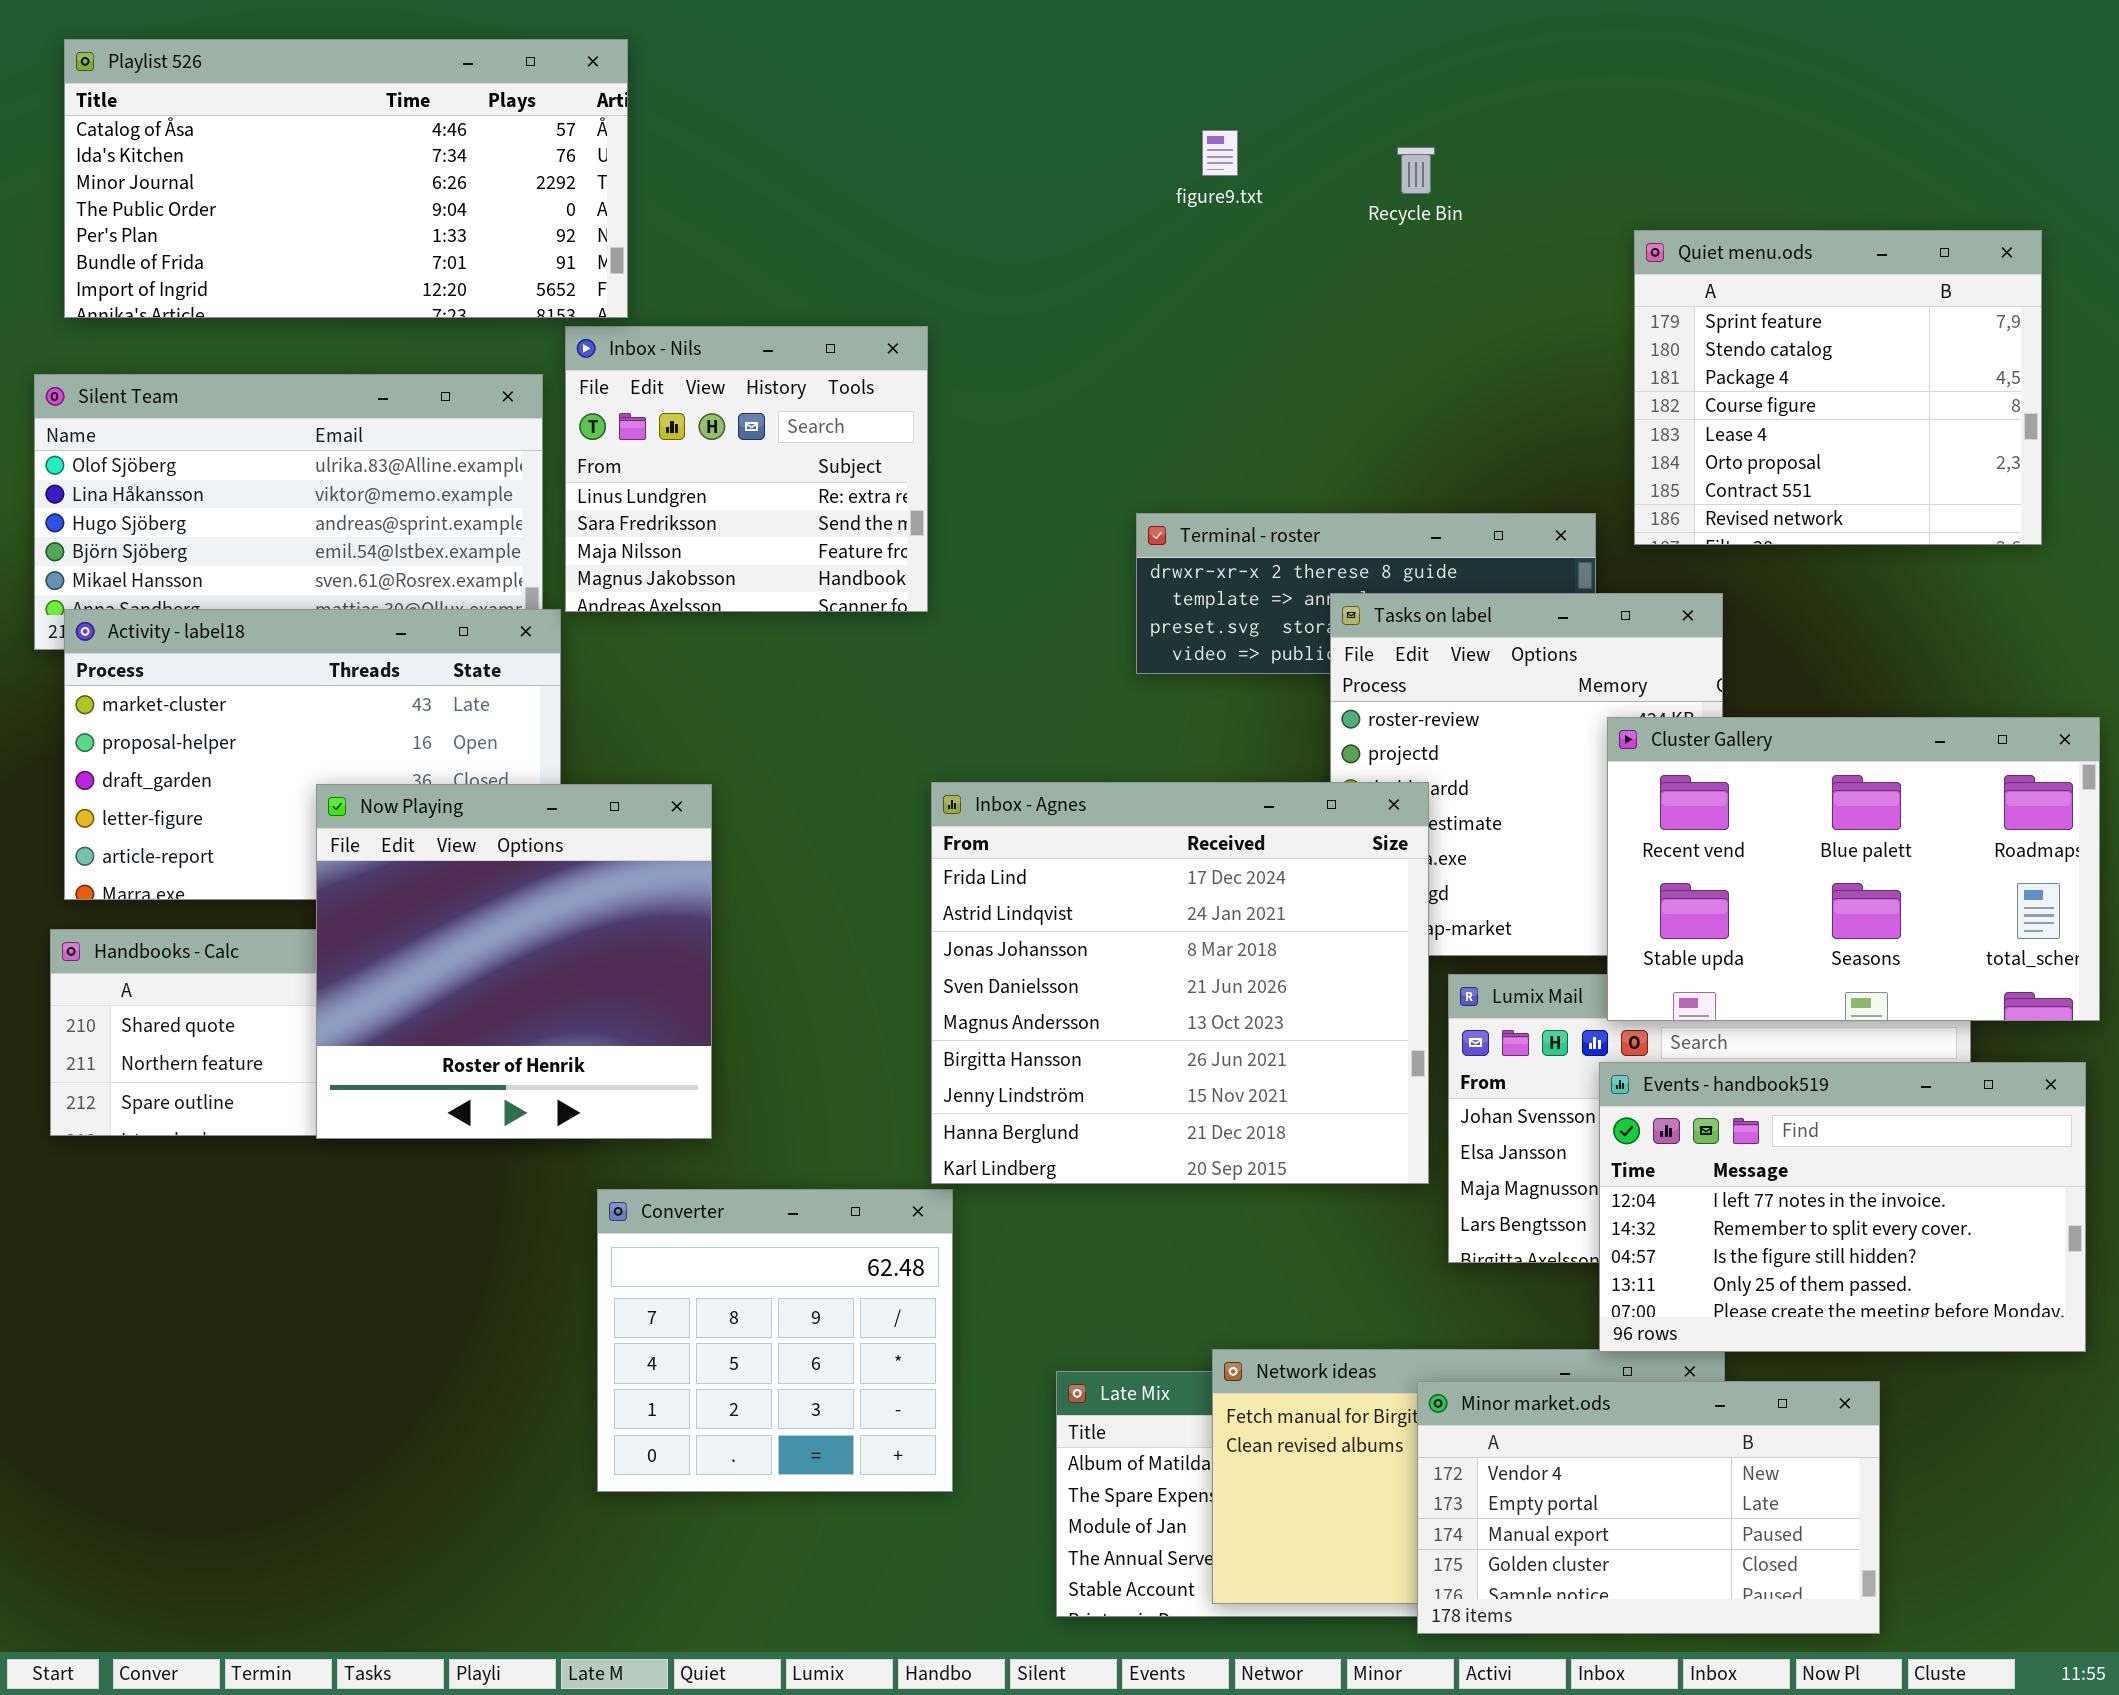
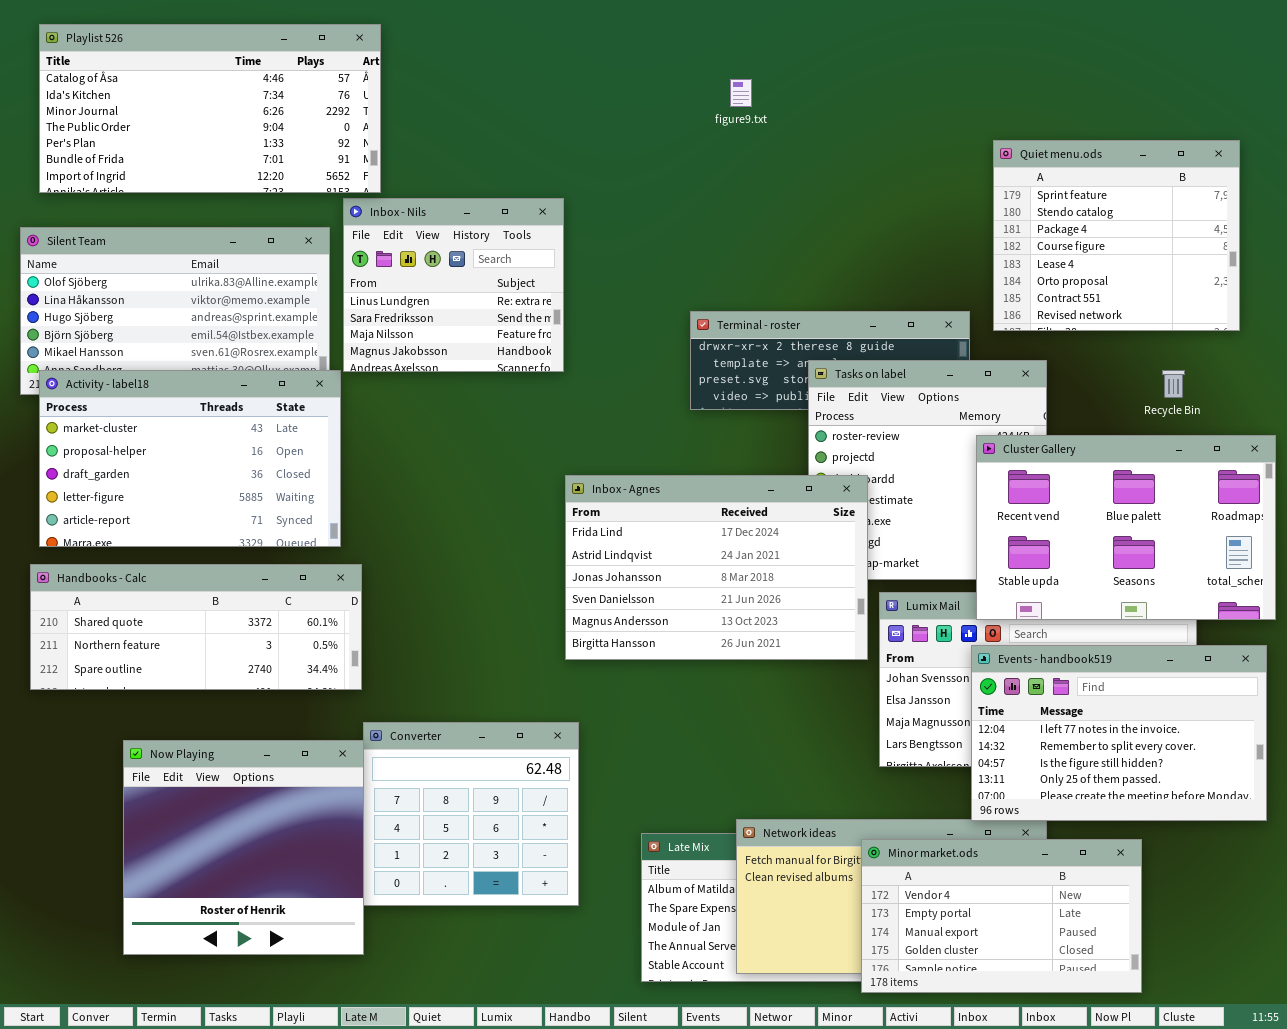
Recycle Bin: [1397,147,1435,194] -> [1162,370,1185,398], moved
Inbox - Agnes: [931,782,1429,1184] -> [565,475,868,660], resized
Now Playing: [316,784,712,1139] -> [123,740,364,955], moved

